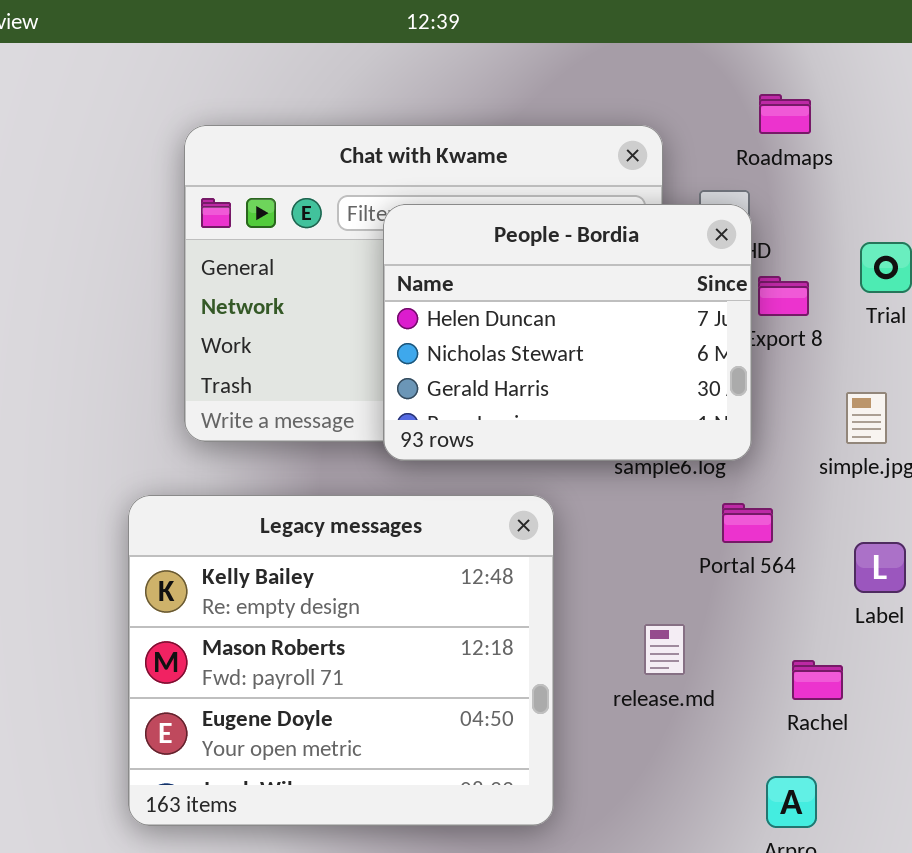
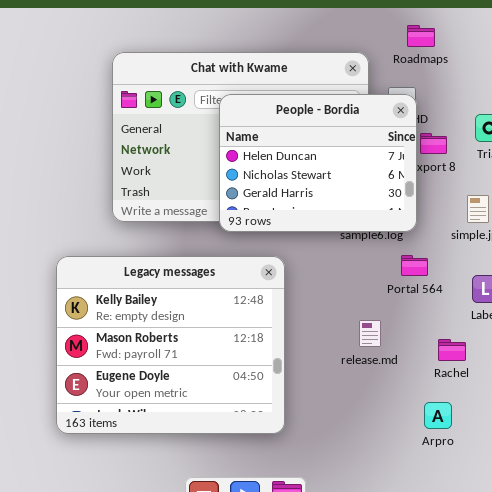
Roadmaps: [759,94,811,134] -> [407,25,435,47], moved
Legacy messages: [128,495,554,826] -> [56,256,285,434], moved

